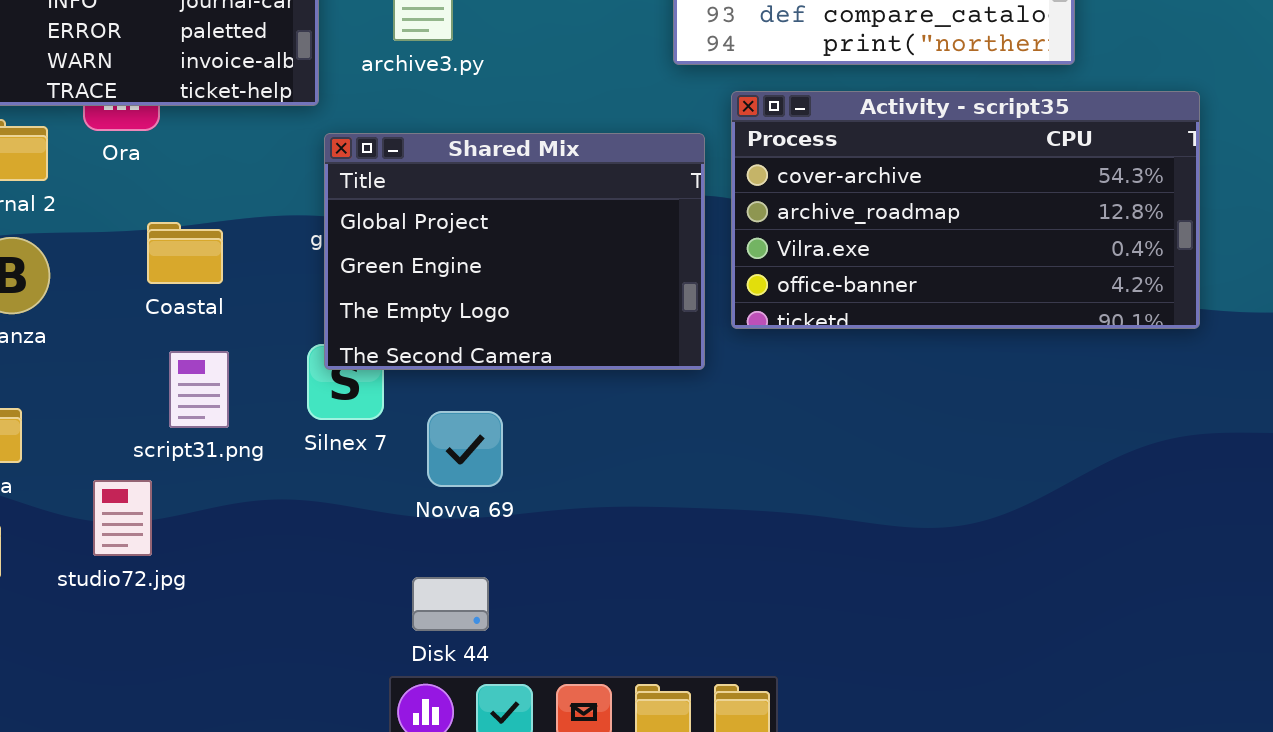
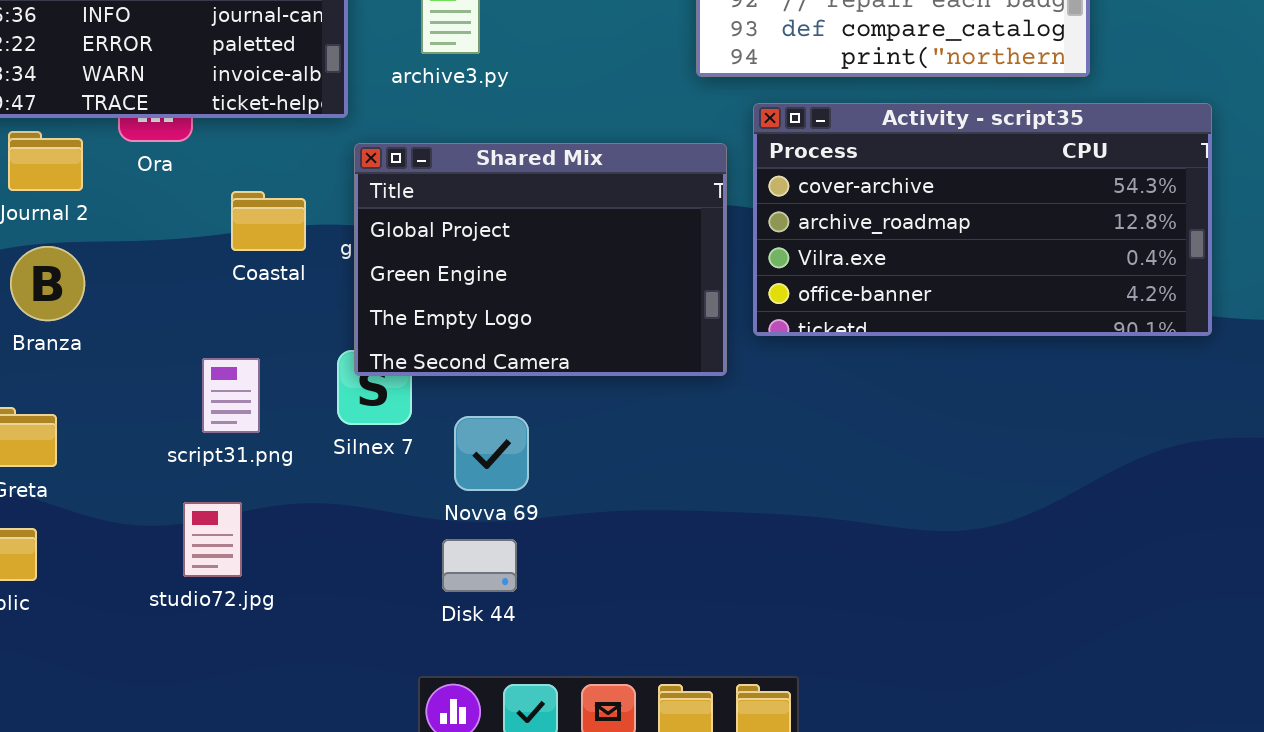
Coastal: [147,222,223,284] -> [231,191,306,251], moved
studio72.jpg: [93,480,152,556] -> [183,502,242,577], moved
Disk 44: [412,577,489,631] -> [442,539,517,592], moved

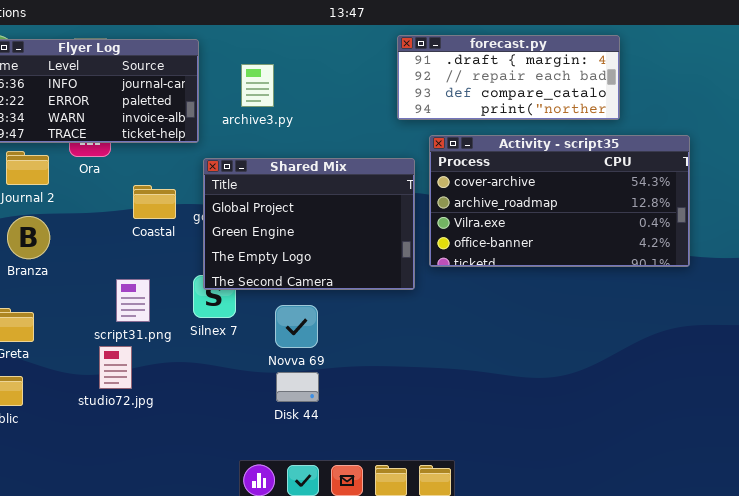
Novva 69: [454,416,529,491] -> [275,305,318,348], moved
studio72.jpg: [183,502,242,577] -> [99,346,132,389], moved
Disk 44: [442,539,517,592] -> [276,372,319,402], moved

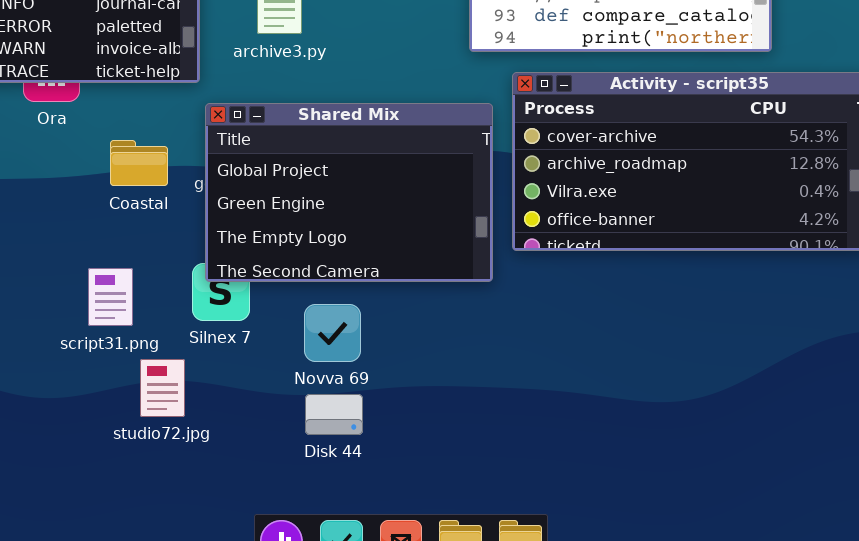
studio72.jpg: [99,346,132,389] -> [140,359,185,417], moved

